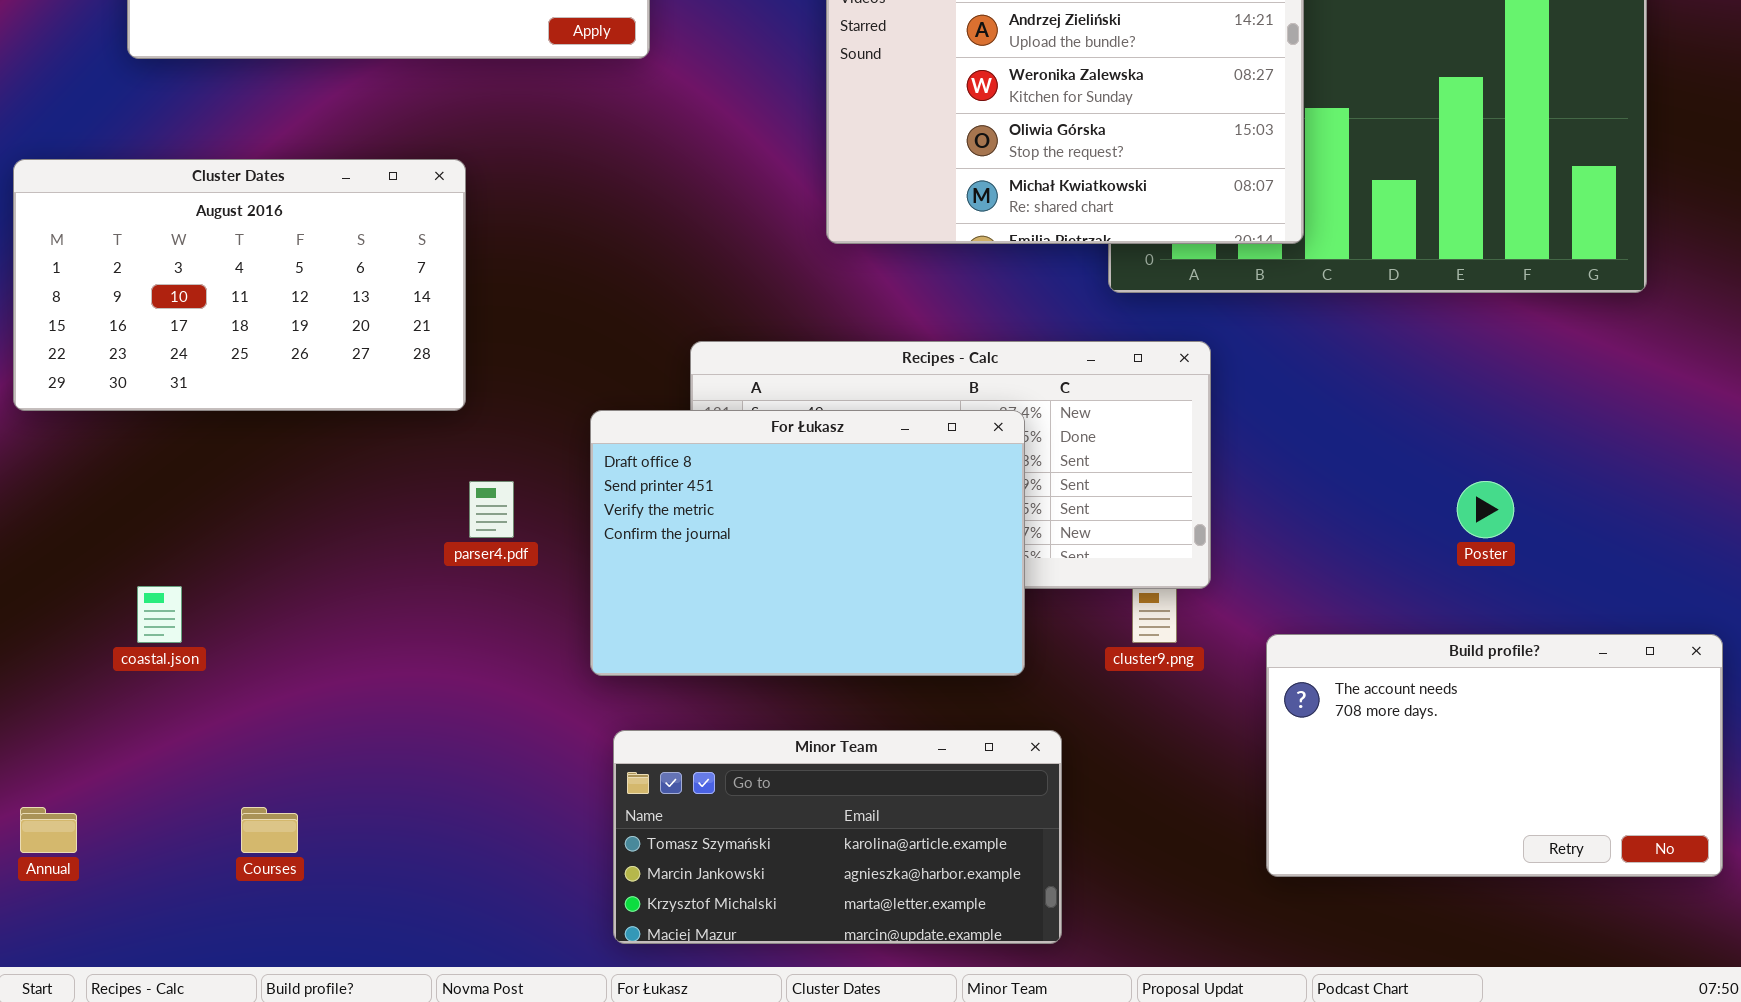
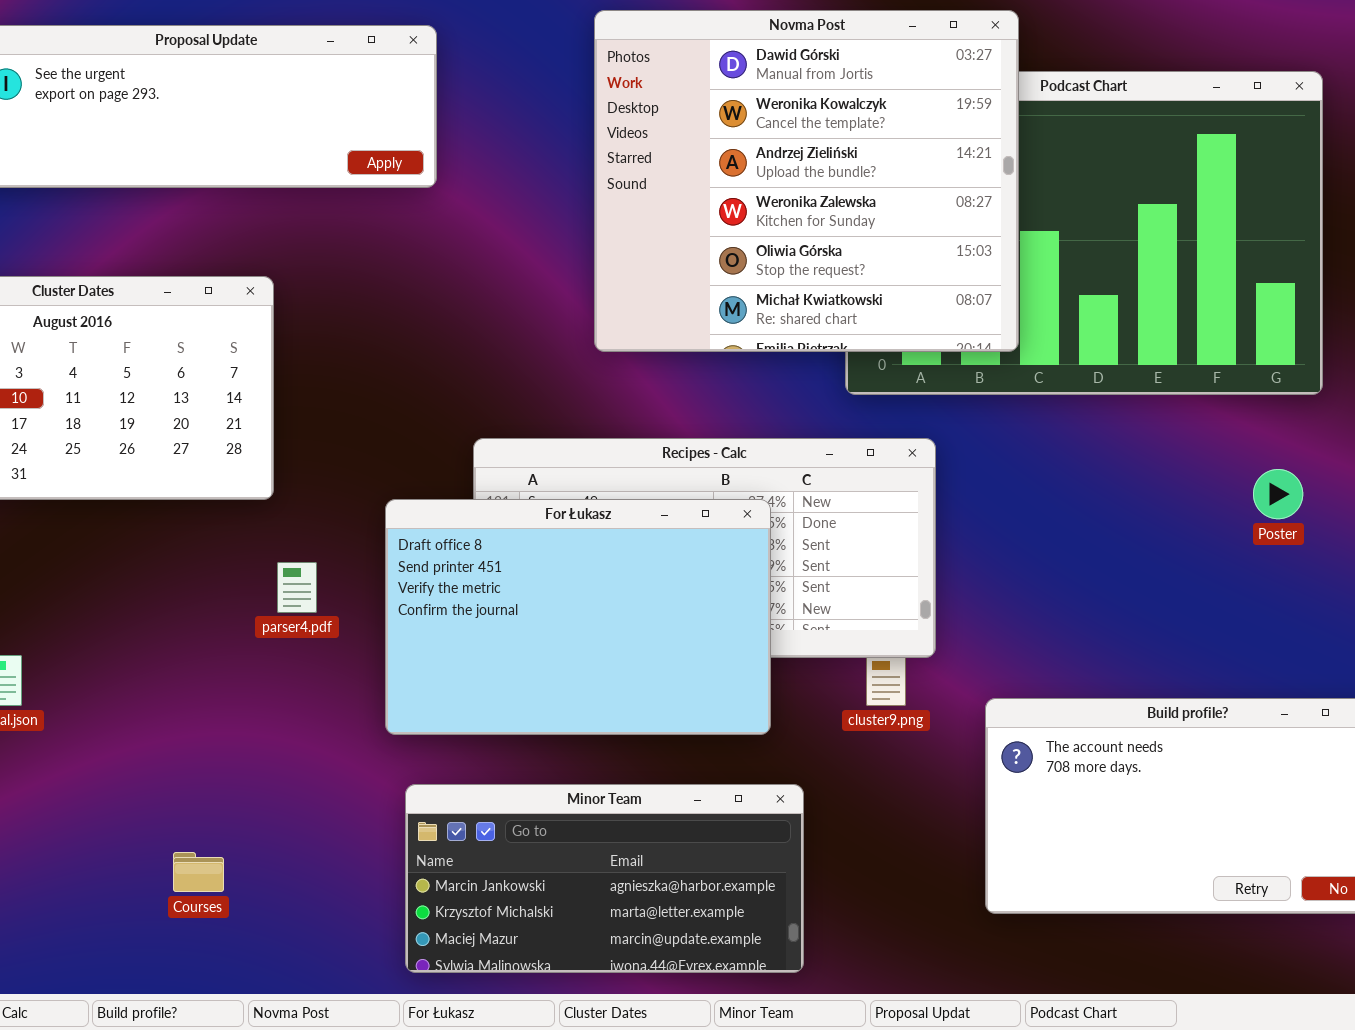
Poster: [1457,481,1514,538] -> [1253,469,1303,519], moved
Minor Team: [613,730,1062,944] -> [405,784,804,973], scrolled down 1 row
Courses: [241,807,298,853] -> [173,852,224,892], moved

